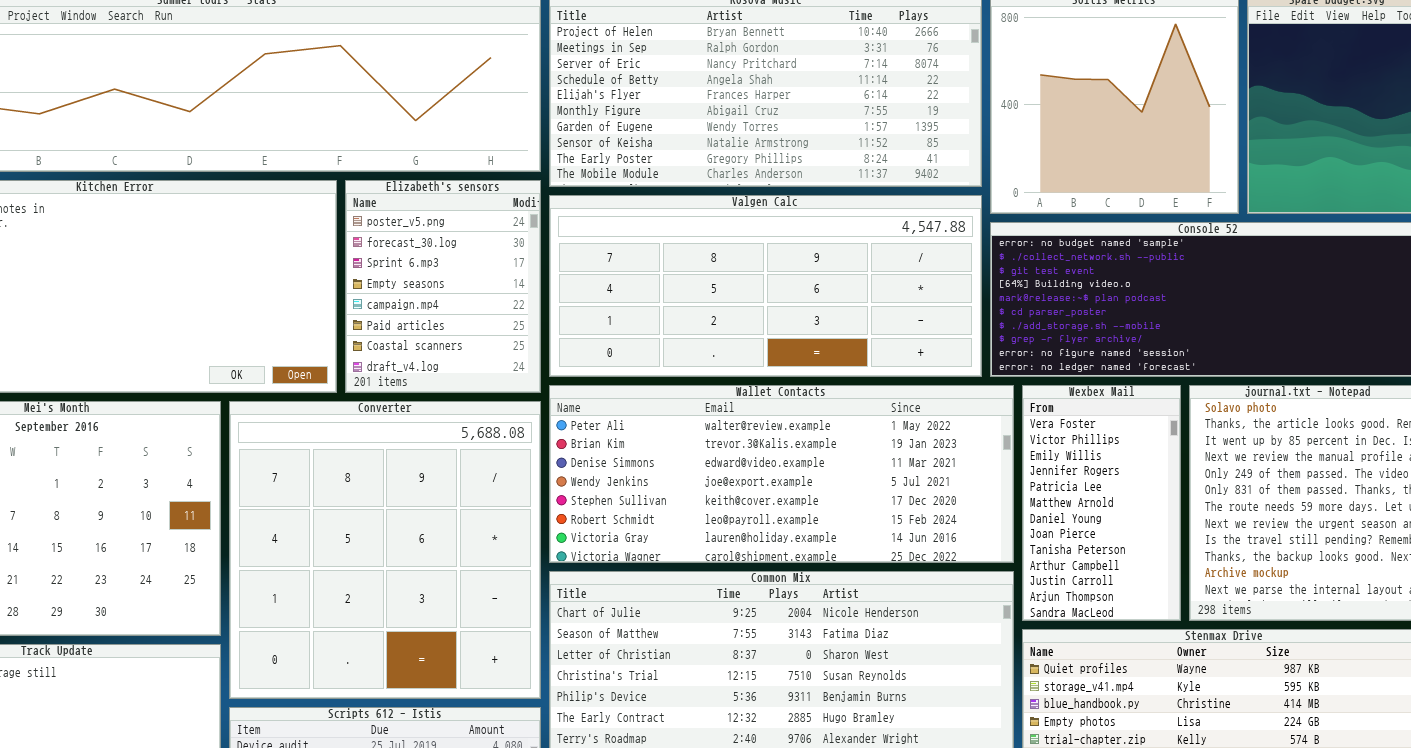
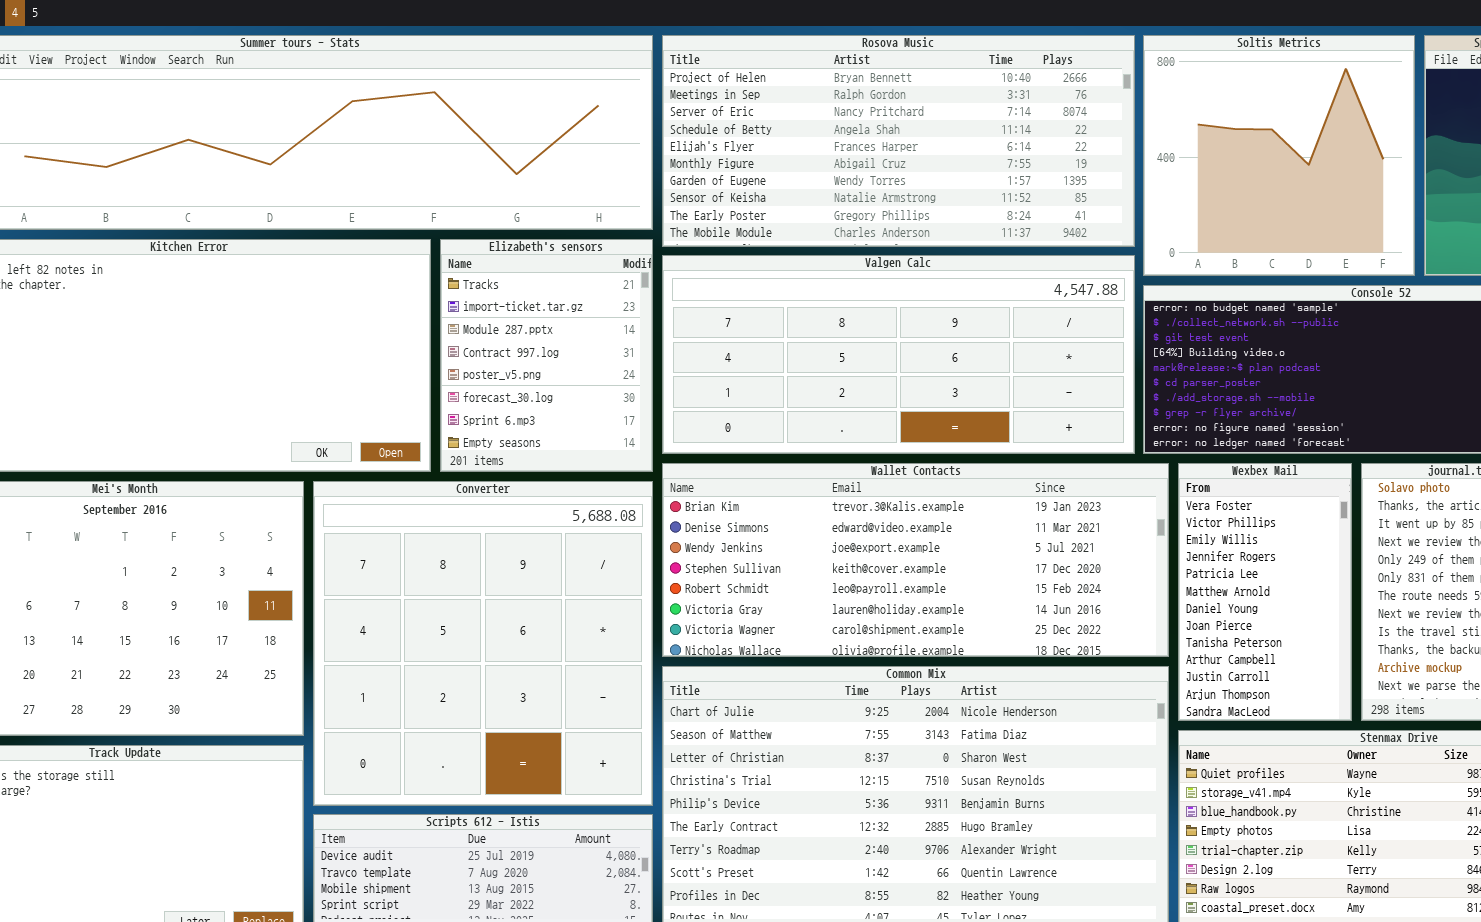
Elizabeth's sensors: [345,180,541,393] -> [440,239,653,472], scrolled up 4 rows
Wallet Contacts: [549,385,1014,563] -> [662,463,1169,657], scrolled down 1 row

